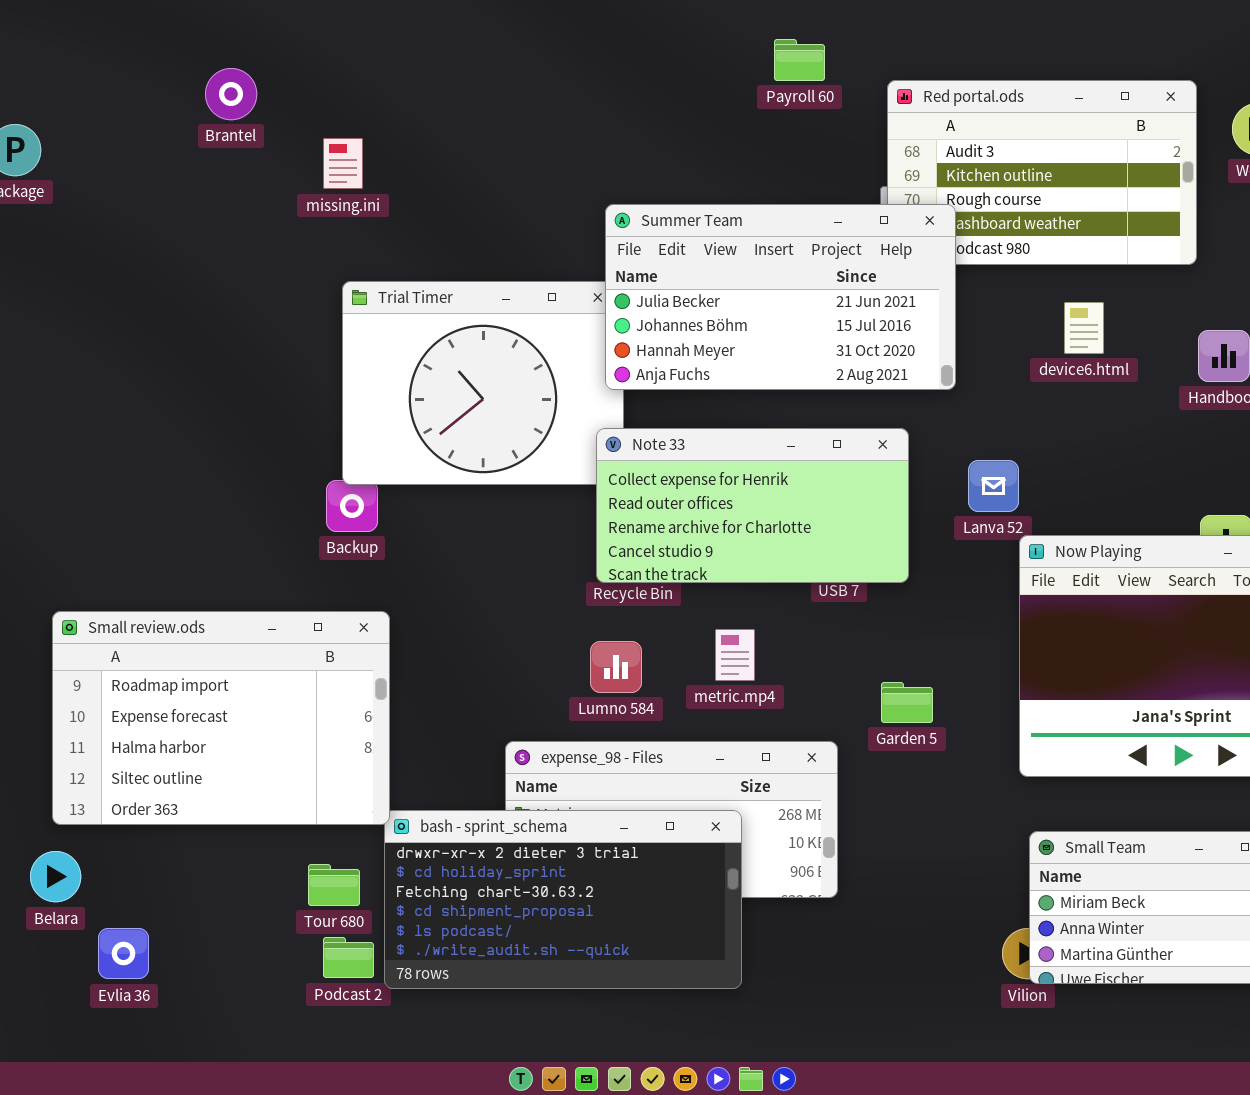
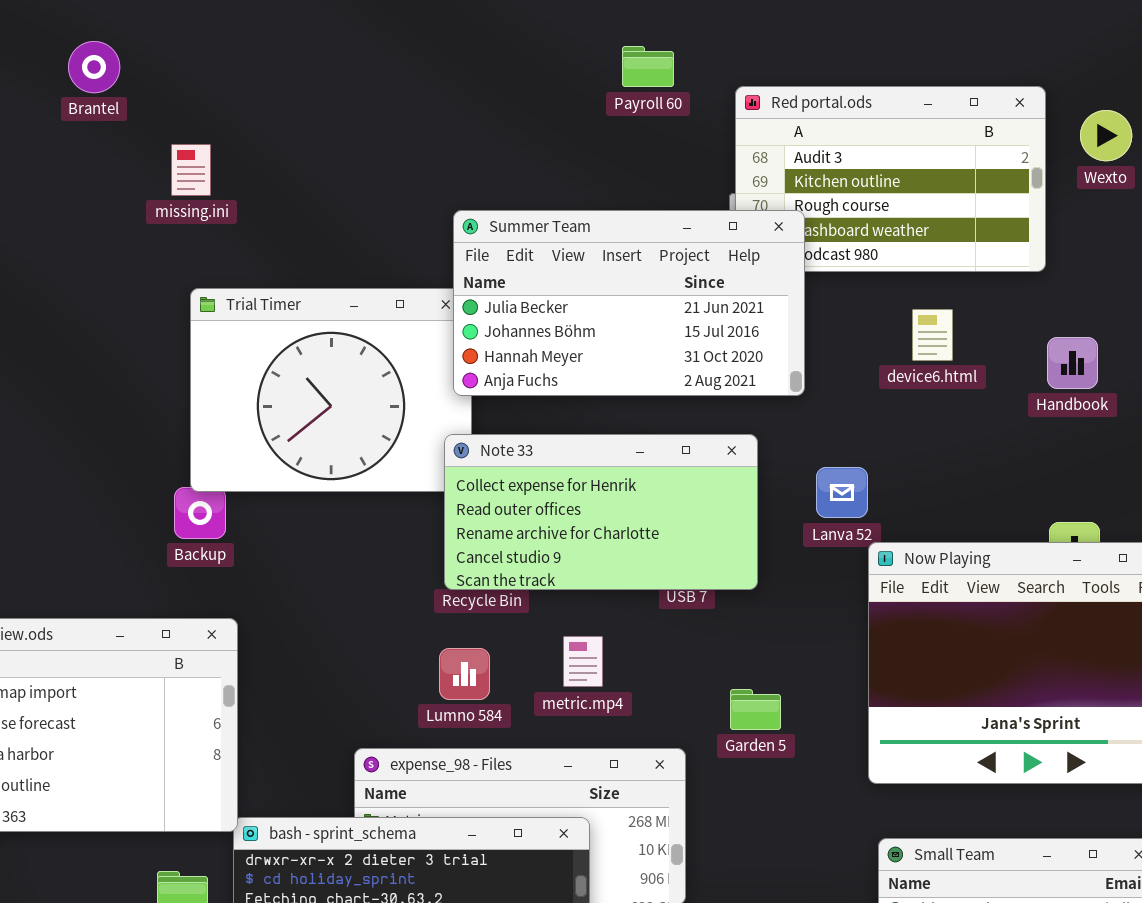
Brantel: [205,68,257,120] -> [68,41,120,93], moved

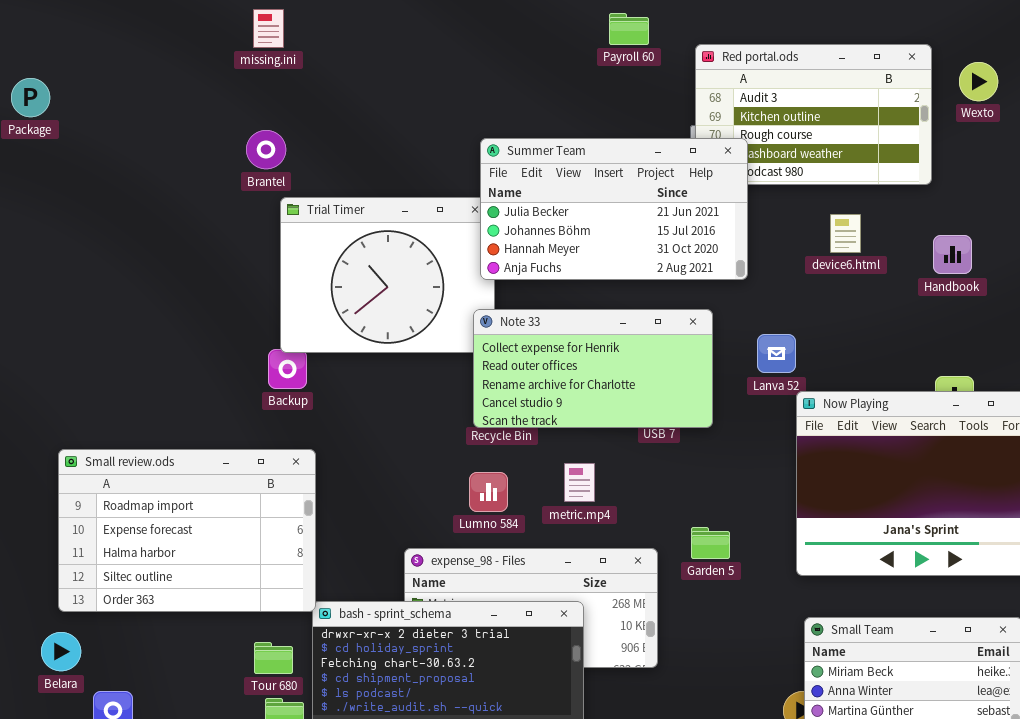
Brantel: [68,41,120,93] -> [246,130,286,169], moved
missing.ini: [171,144,211,196] -> [253,9,284,48], moved
Garden 5: [730,689,781,730] -> [691,527,730,559], moved

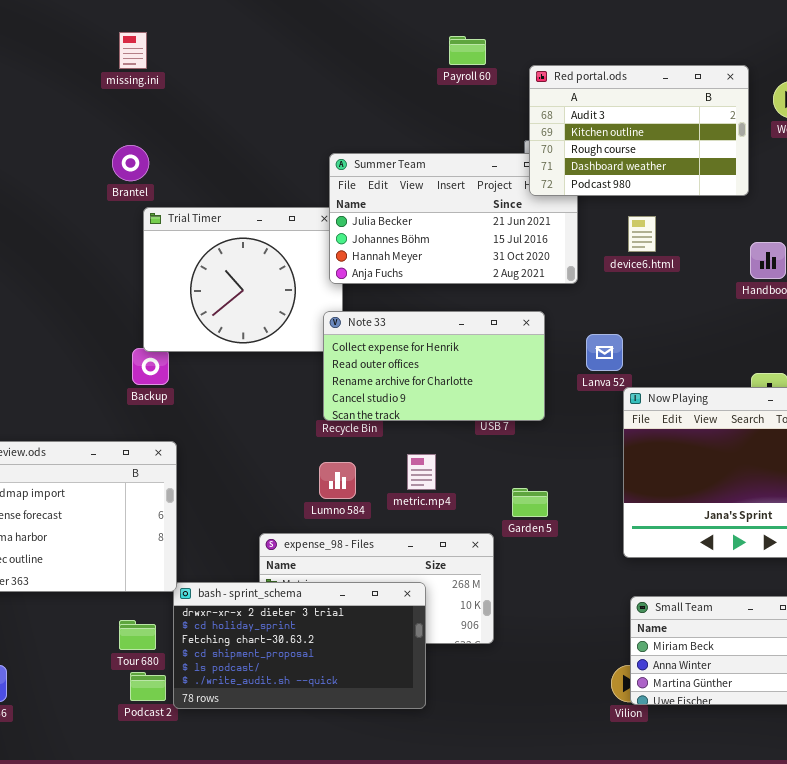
Red portal.ods: [695,44,932,185] -> [529,65,749,196], raised
device6.html: [830,214,861,253] -> [628,216,656,252], moved
Garden 5: [691,527,730,559] -> [512,488,548,517], moved

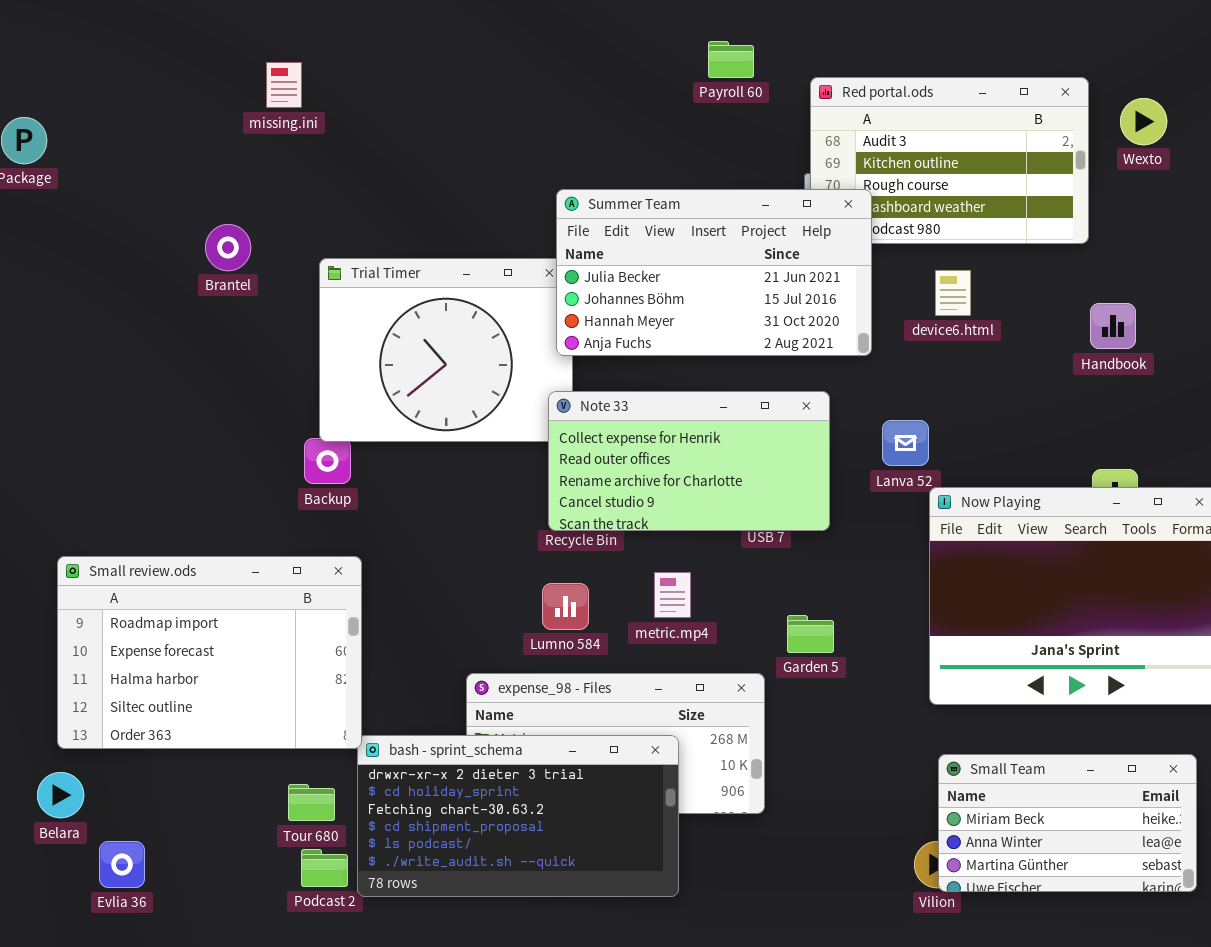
missing.ini: [119,32,147,69] -> [266,62,302,108], moved
Brantel: [112,145,149,181] -> [205,224,251,271], moved
Summer Team: [329,153,578,284] -> [556,189,872,356], raised

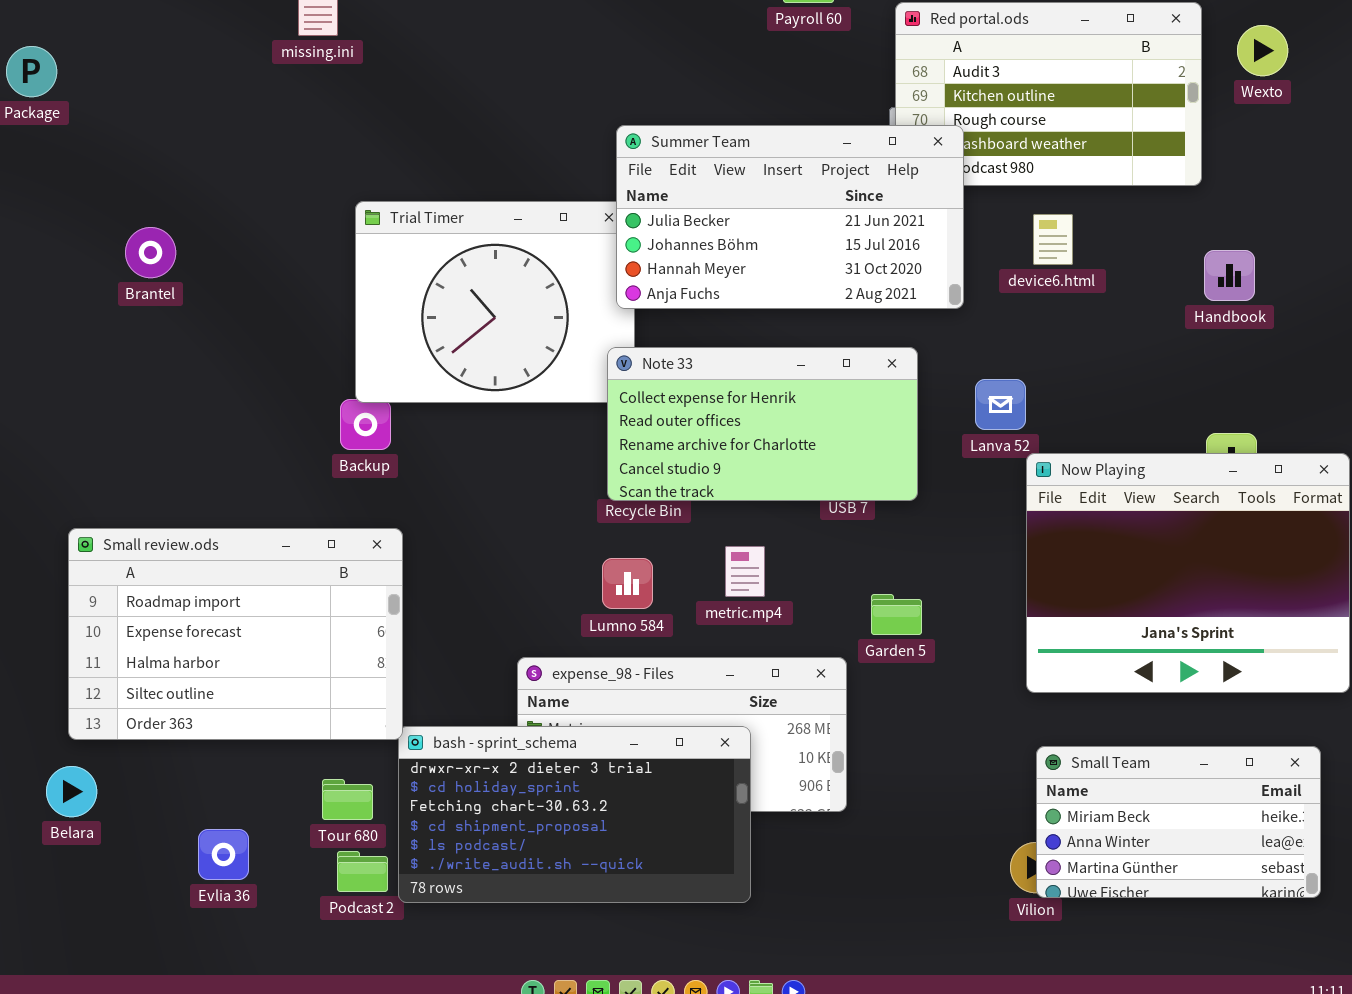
Brantel: [205,224,251,271] -> [125,227,176,278], moved
Evlia 36: [99,841,145,888] -> [198,829,249,880], moved

